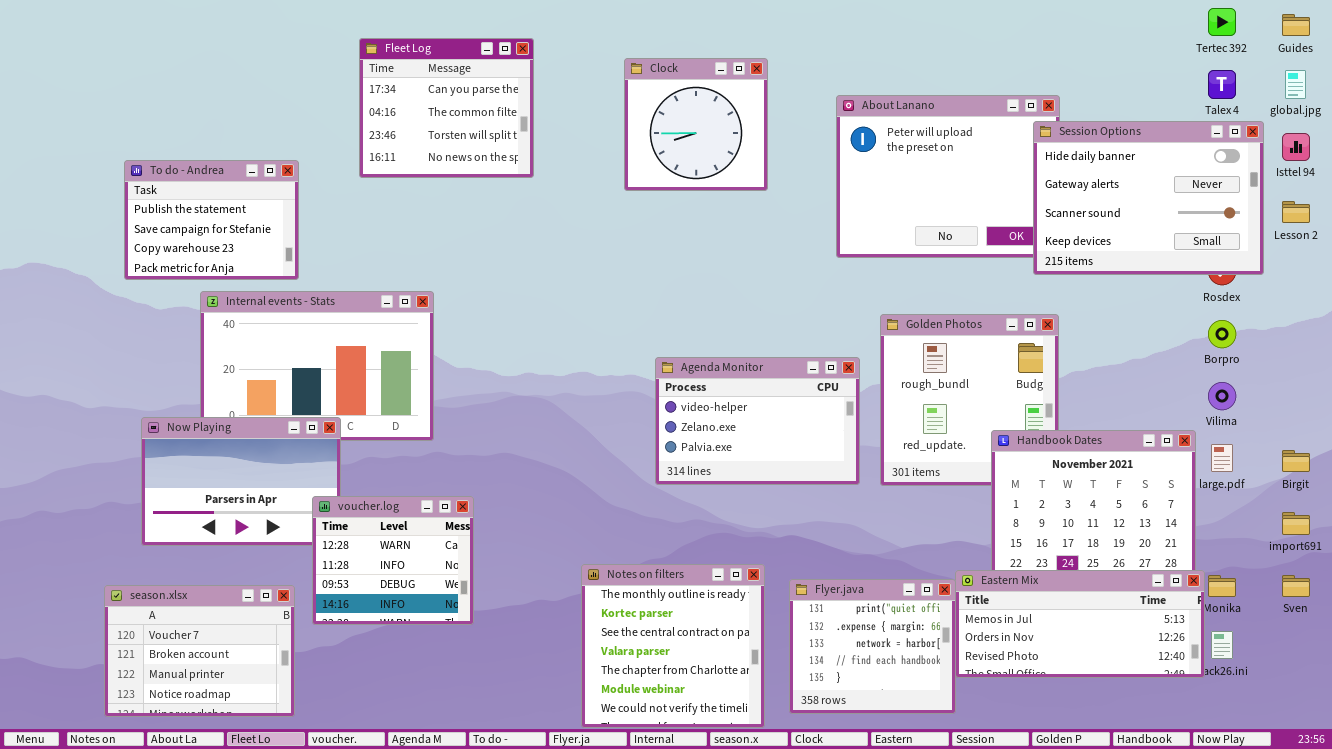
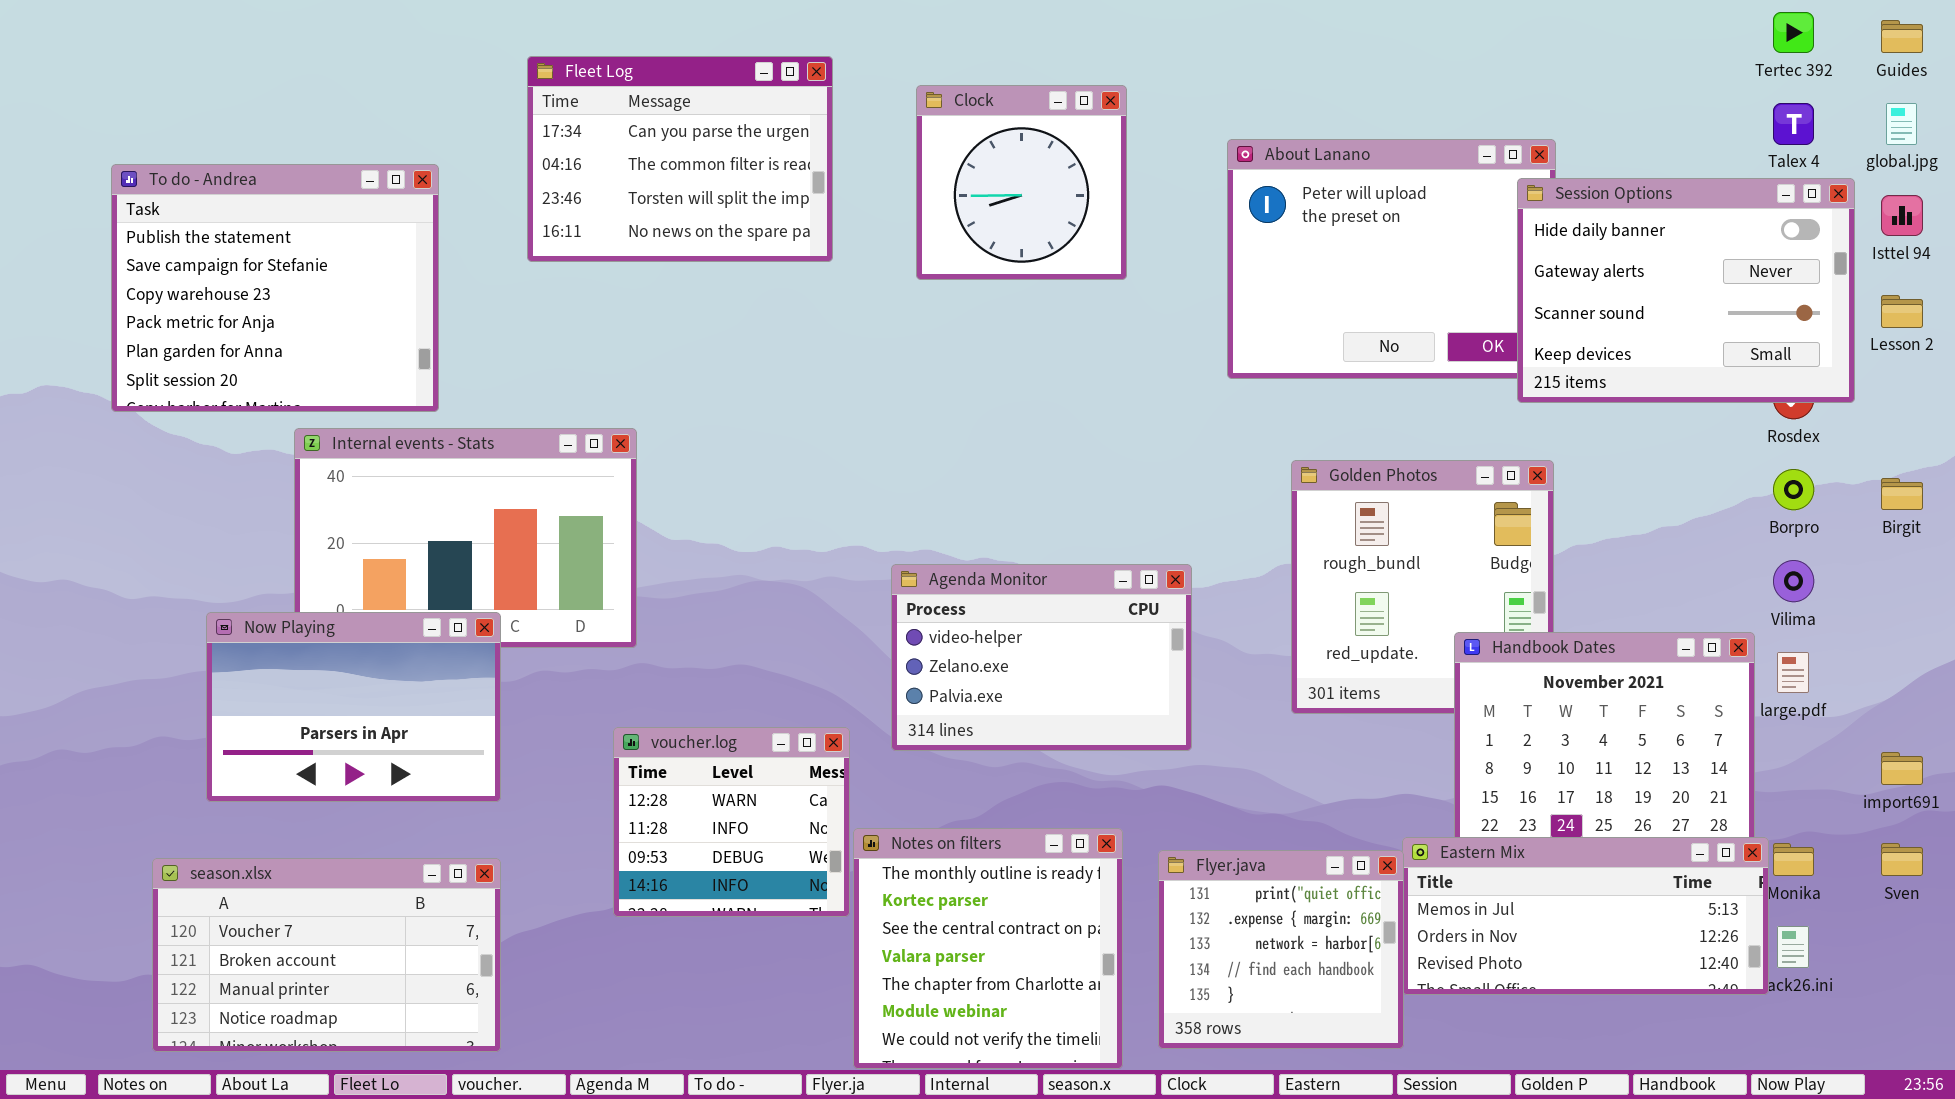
Fleet Log: [359,38,534,178] -> [527,56,833,262], resized
To do - Andrea: [124,160,299,280] -> [111,164,439,412], resized
Agenda Monitor: [655,357,860,485] -> [891,564,1192,751], moved
Birgit: [1282,450,1310,472] -> [1881,478,1923,510], moved
voucher.log: [312,496,474,625] -> [613,727,850,917], moved
season.xlsx: [104,585,295,717] -> [152,858,501,1052], resized

